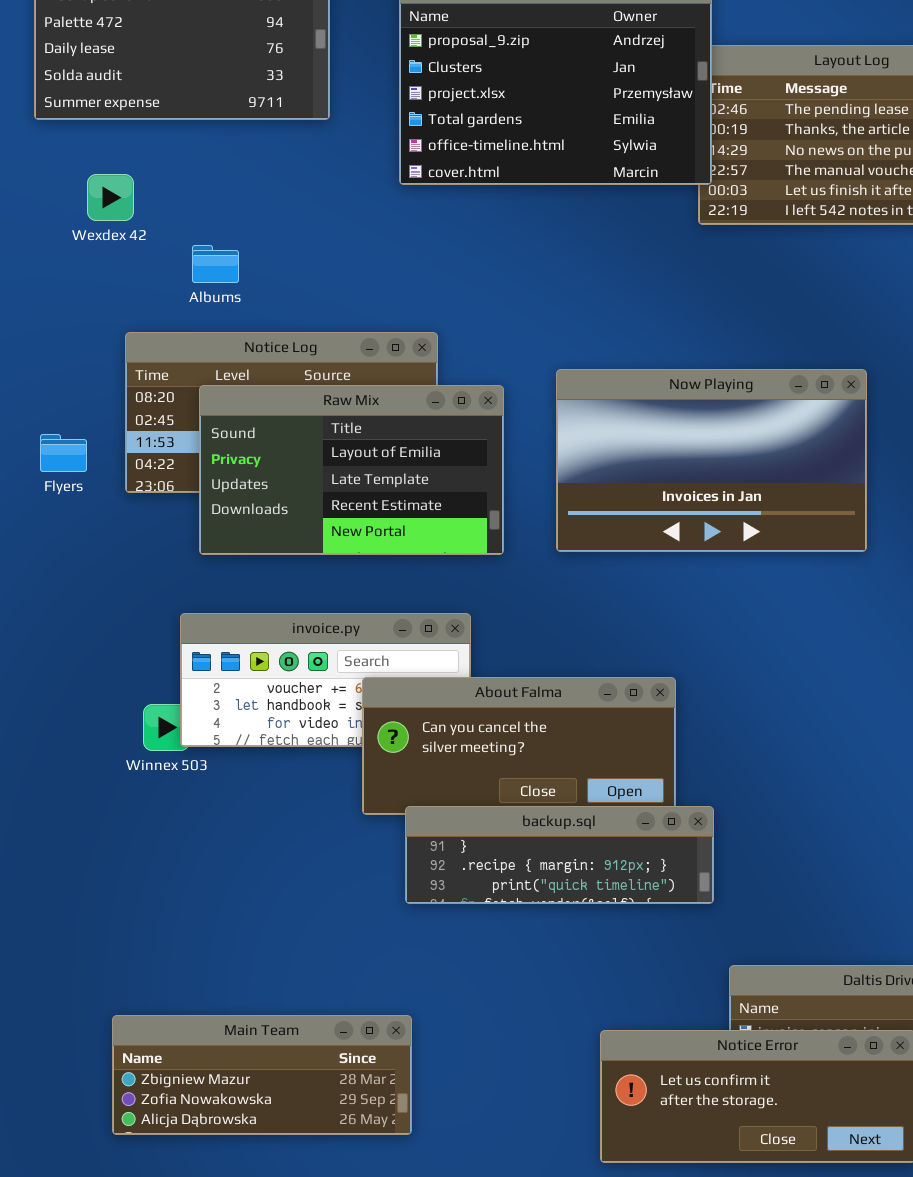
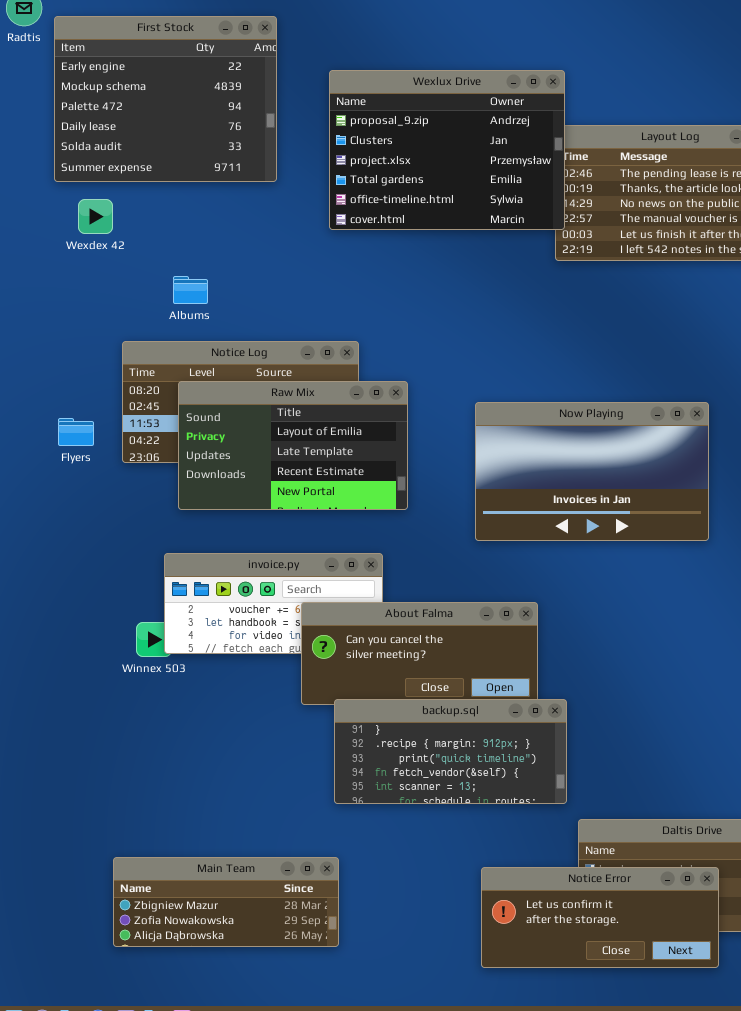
Wexdex 42: [87,174,134,221] -> [78,199,113,234], moved
Now Playing: [556,369,867,552] -> [475,402,709,541], moved
backup.sql: [405,806,714,904] -> [334,699,567,804], resized

